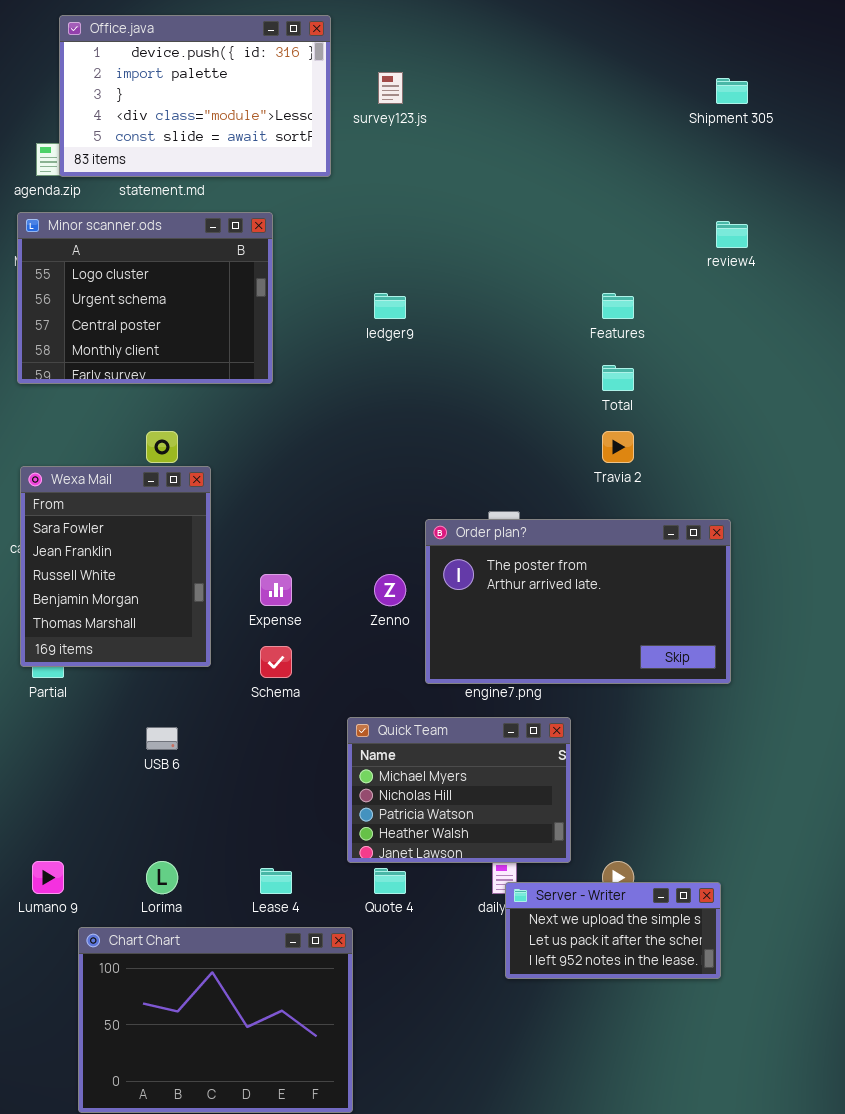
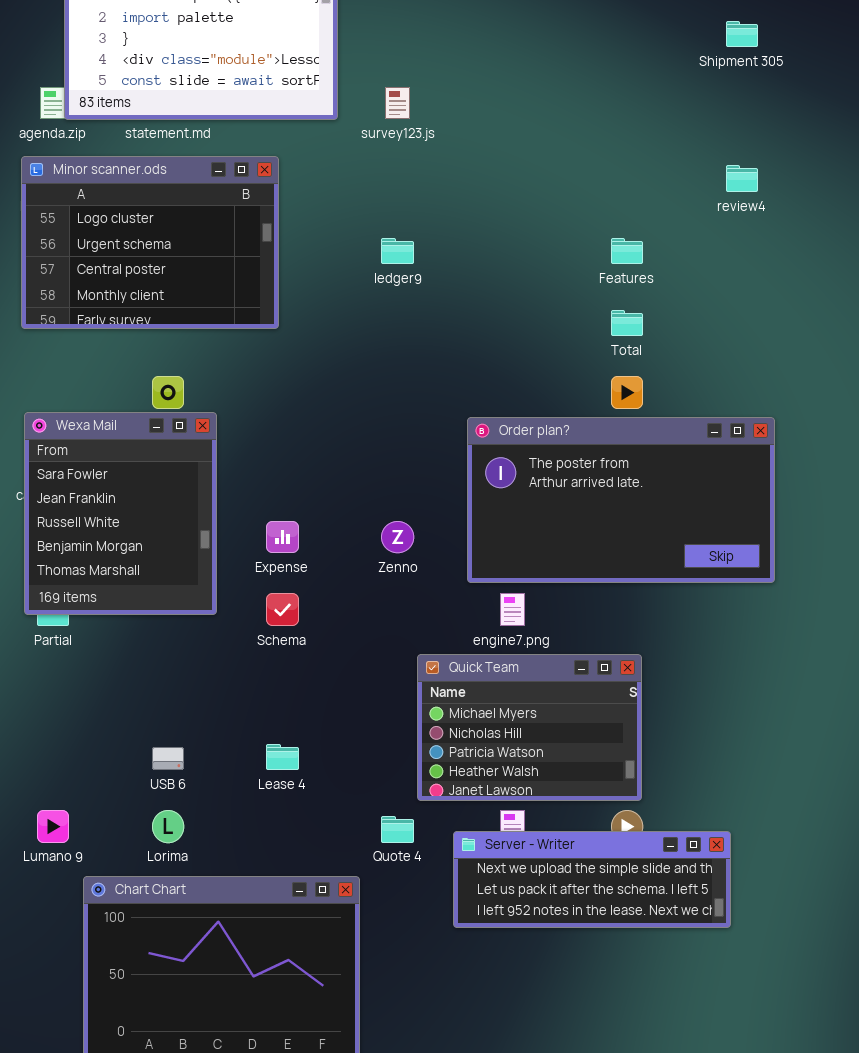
survey123.js: [378,72,403,104] -> [385,87,410,119], moved
Order plan?: [425,519,731,684] -> [467,417,775,583], moved
Quick Team: [347,717,571,863] -> [417,654,642,801], moved
USB 6: [146,727,178,750] -> [152,747,184,770], moved
Lease 4: [260,868,292,894] -> [266,744,299,770], moved
Server - Writer: [505,882,721,979] -> [453,831,731,928], resized

